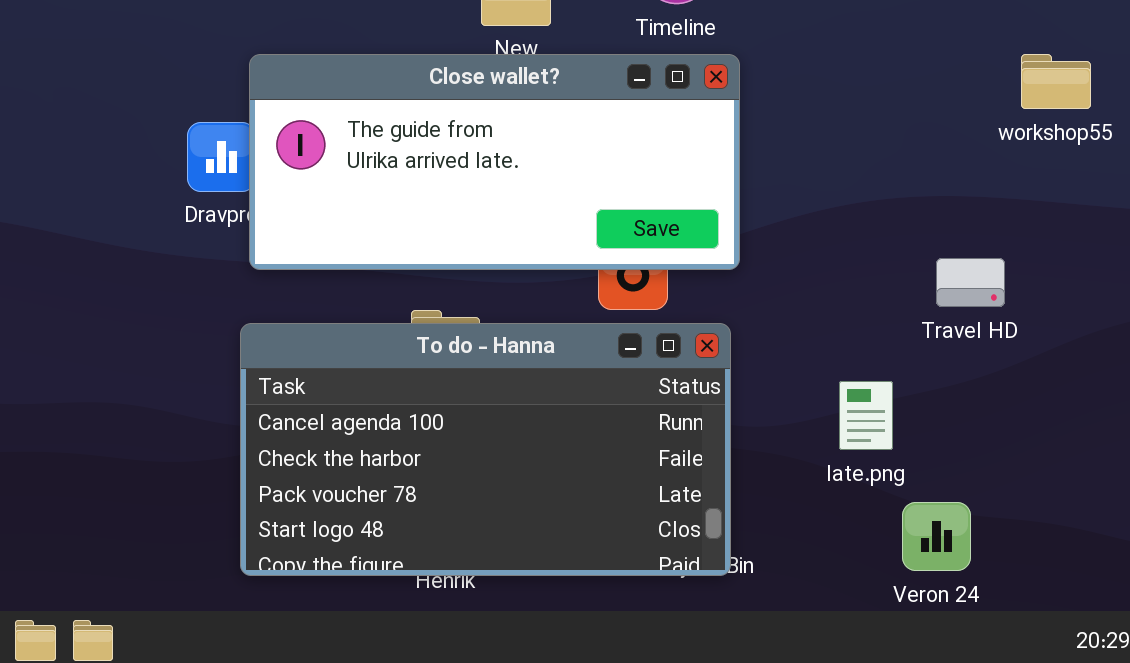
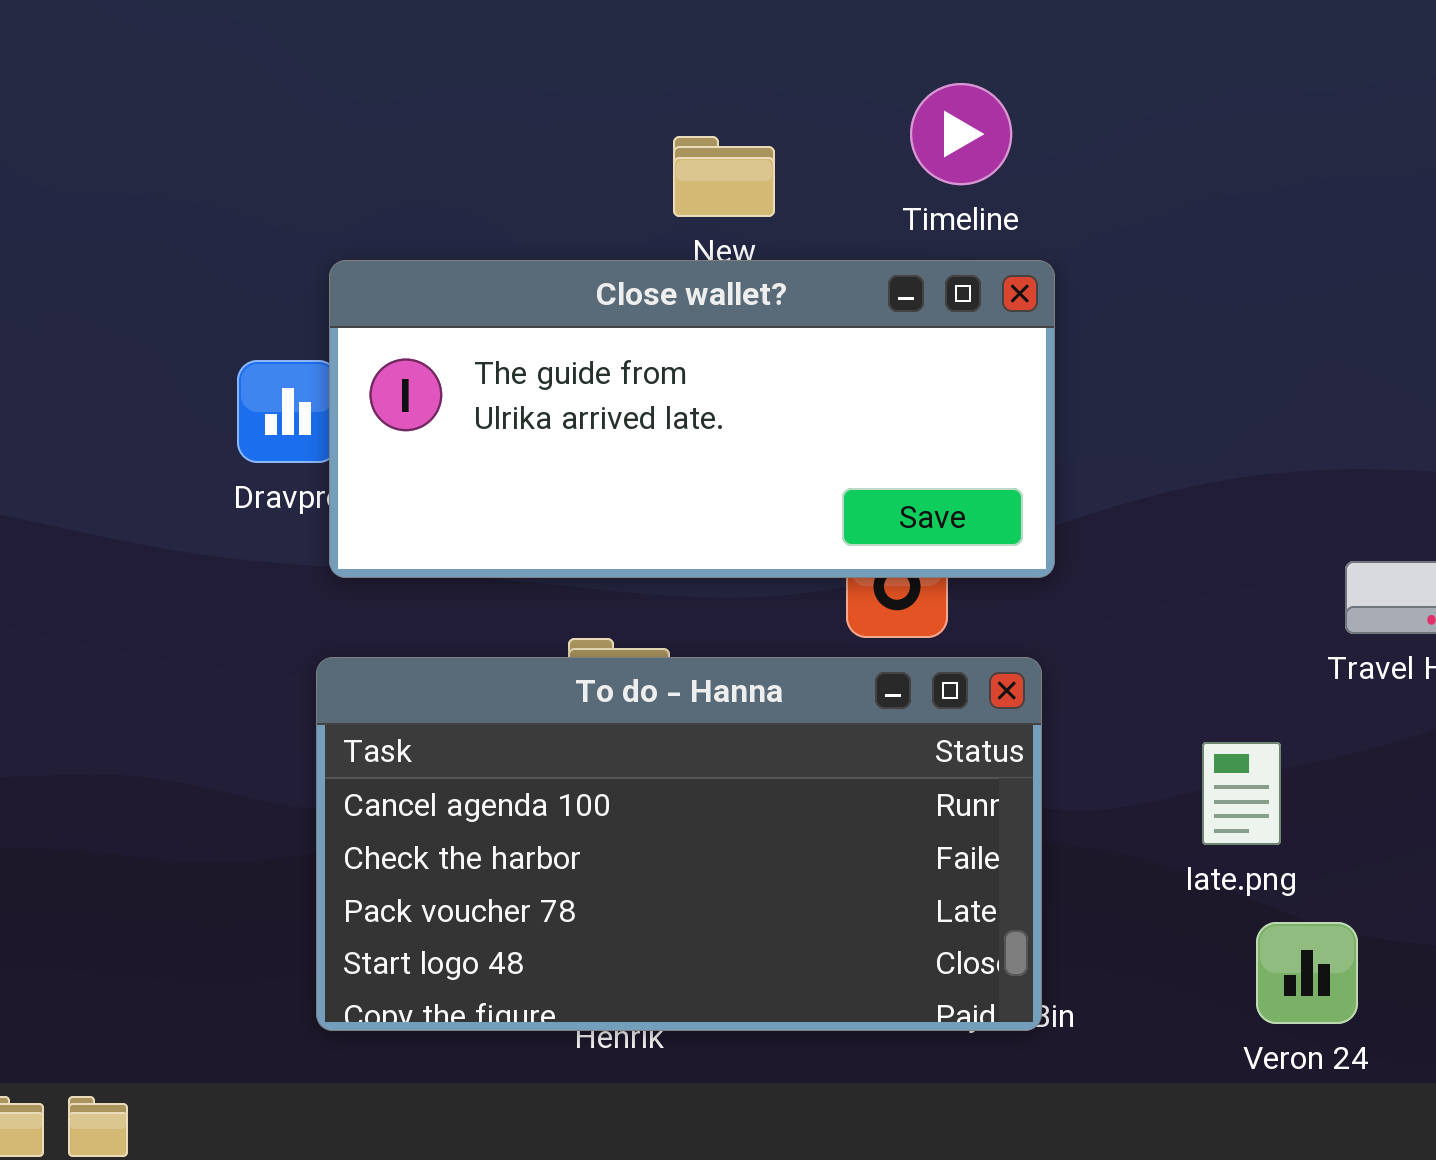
Veron 24: [902,502,971,571] -> [1256,922,1358,1024], moved

